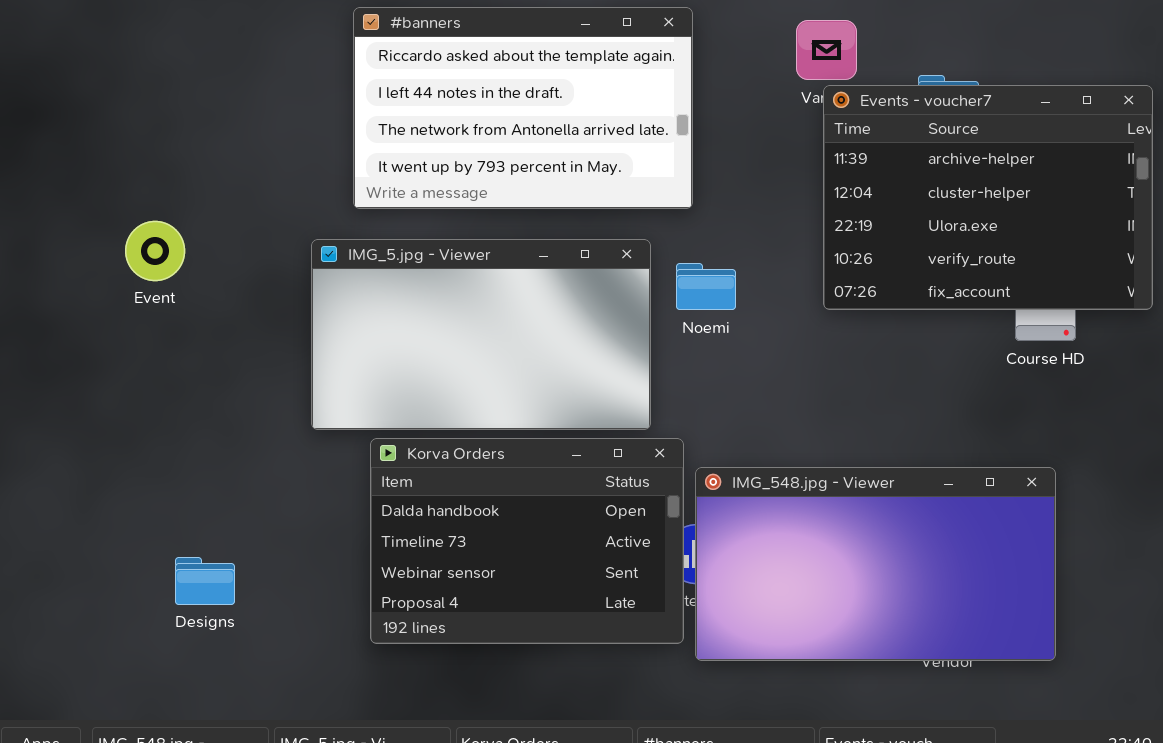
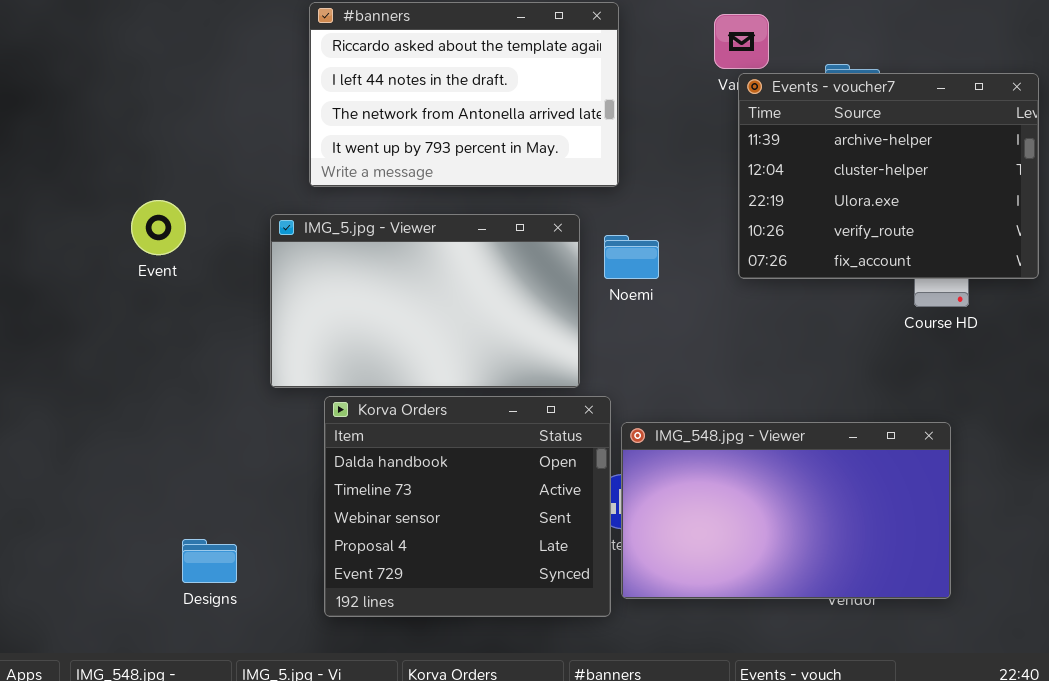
Event: [125,221,185,281] -> [131,200,186,255], moved
Korva Orders: [370,438,684,644] -> [324,396,611,617], resized
Designs: [175,557,235,605] -> [182,539,237,583], moved

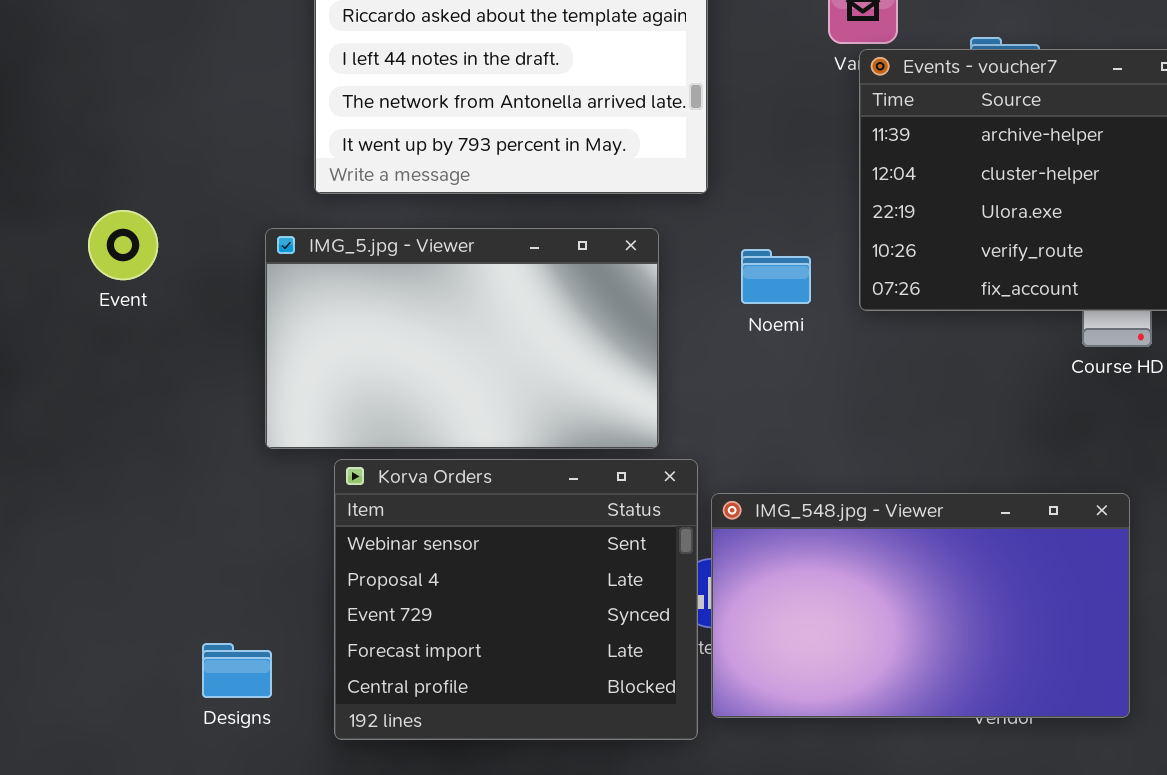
Noemi: [604,235,659,279] -> [741,249,811,304], moved
Korva Orders: [324,396,611,617] -> [334,459,698,740], scrolled down 2 rows
Designs: [182,539,237,583] -> [202,643,272,698], moved

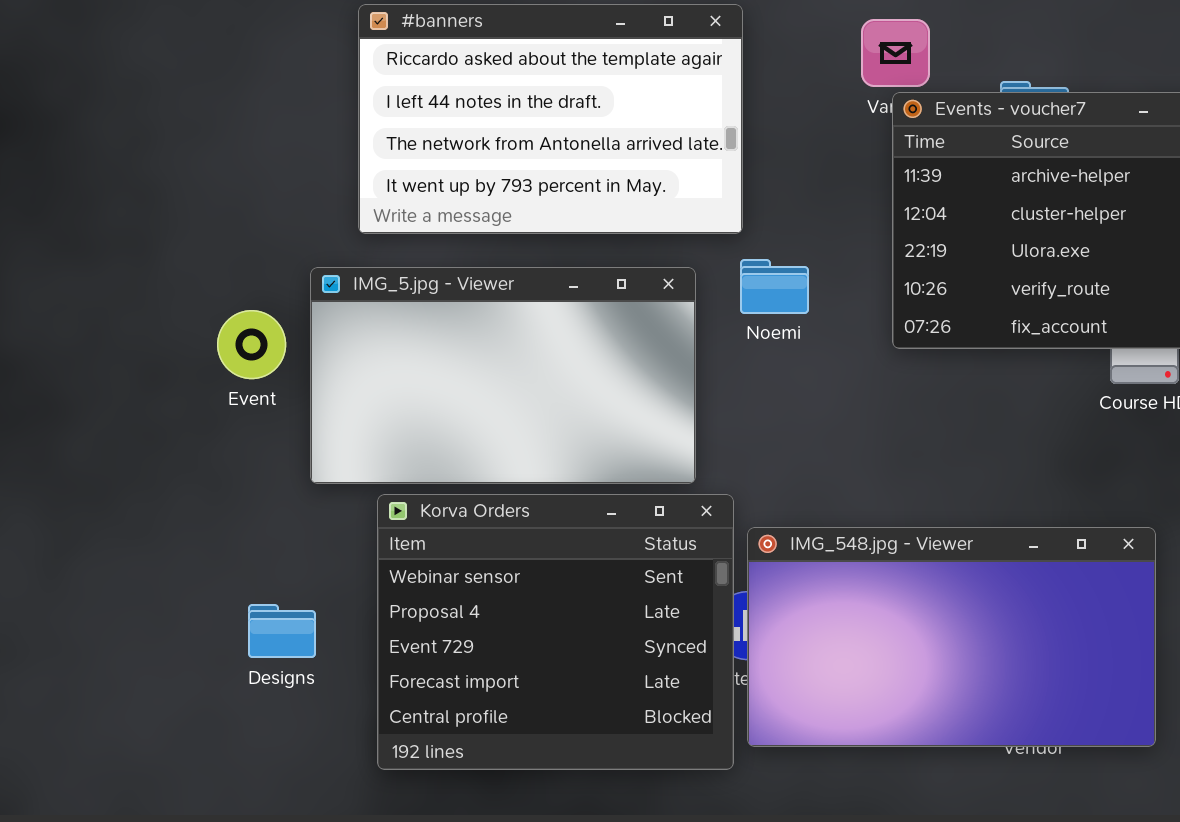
Event: [88,210,158,280] -> [217,310,286,379], moved
Noemi: [741,249,811,304] -> [740,259,809,314], moved
Designs: [202,643,272,698] -> [248,604,316,658], moved

